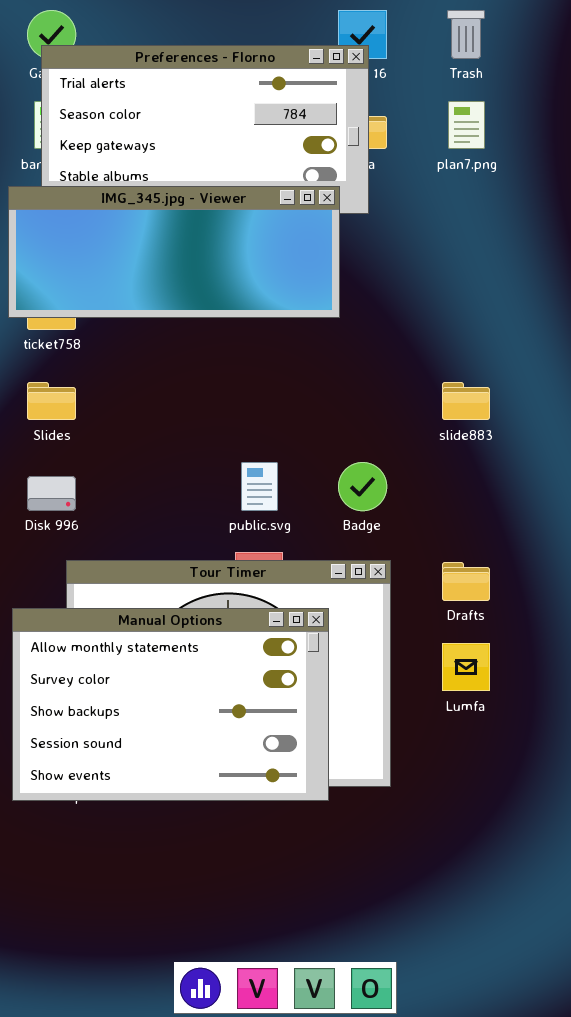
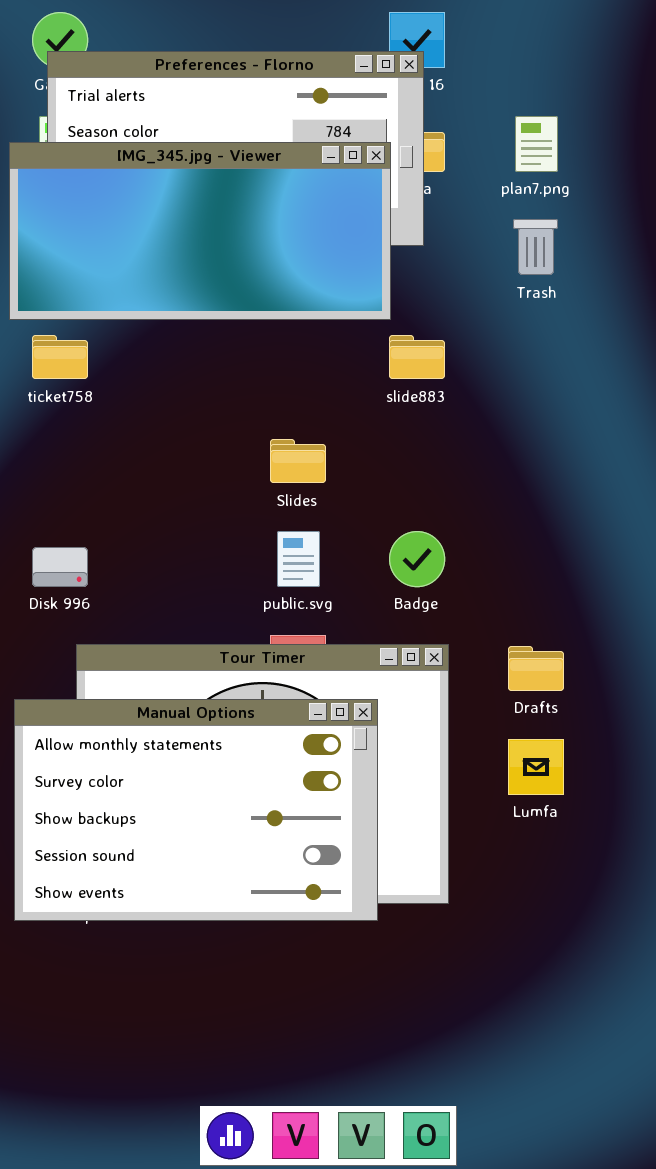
Trash: [447,10,485,59] -> [513,219,558,275], moved
IMG_345.jpg - Viewer: [8,186,340,318] -> [9,142,391,320], moved, resized
Slides: [27,382,76,420] -> [270,439,326,483], moved
slide883: [442,382,490,420] -> [389,335,445,379], moved

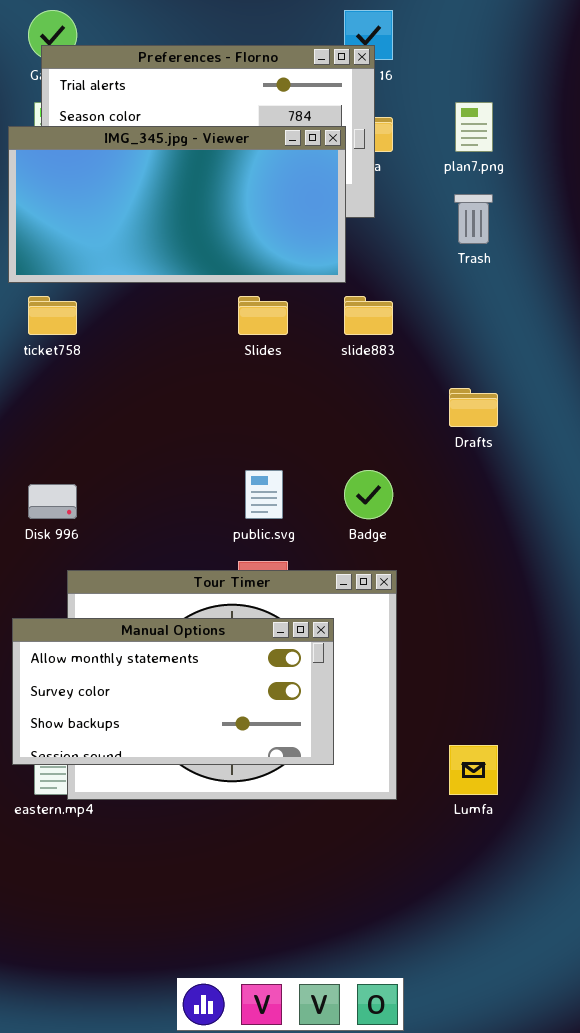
Slides: [270,439,326,483] -> [238,296,288,335], moved
Drafts: [508,646,564,691] -> [449,388,498,427], moved
Manual Options: [14,699,378,921] -> [12,618,334,765], resized
Lumfa: [508,739,564,795] -> [449,745,498,795], moved

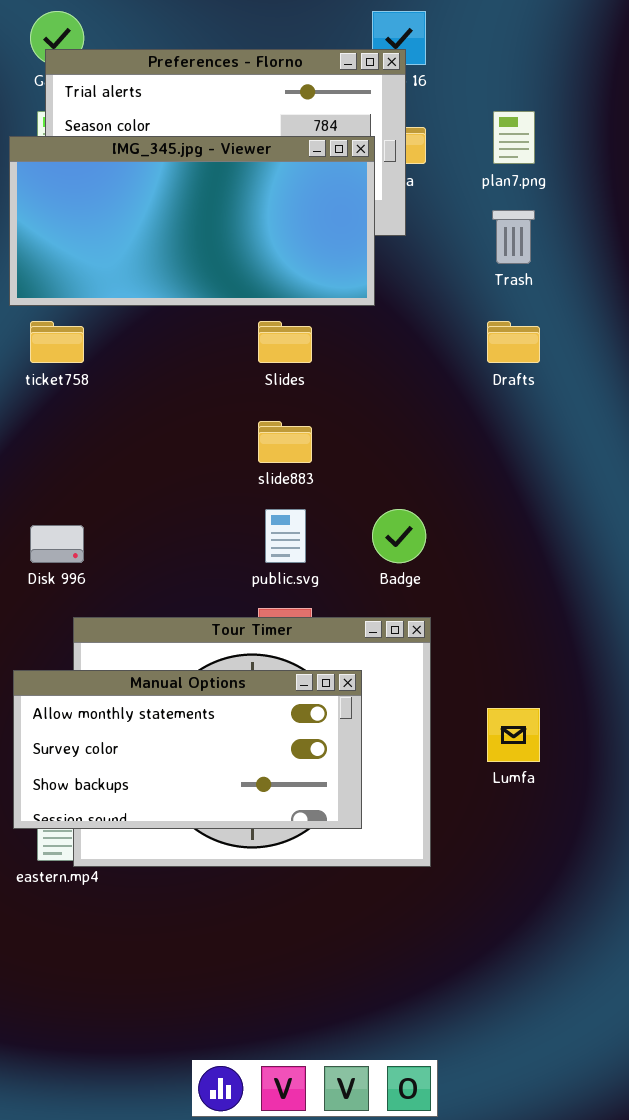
slide883: [344,296,393,335] -> [258,421,312,463], moved
Drafts: [449,388,498,427] -> [487,321,540,363], moved
Lumfa: [449,745,498,795] -> [487,708,540,762], moved

